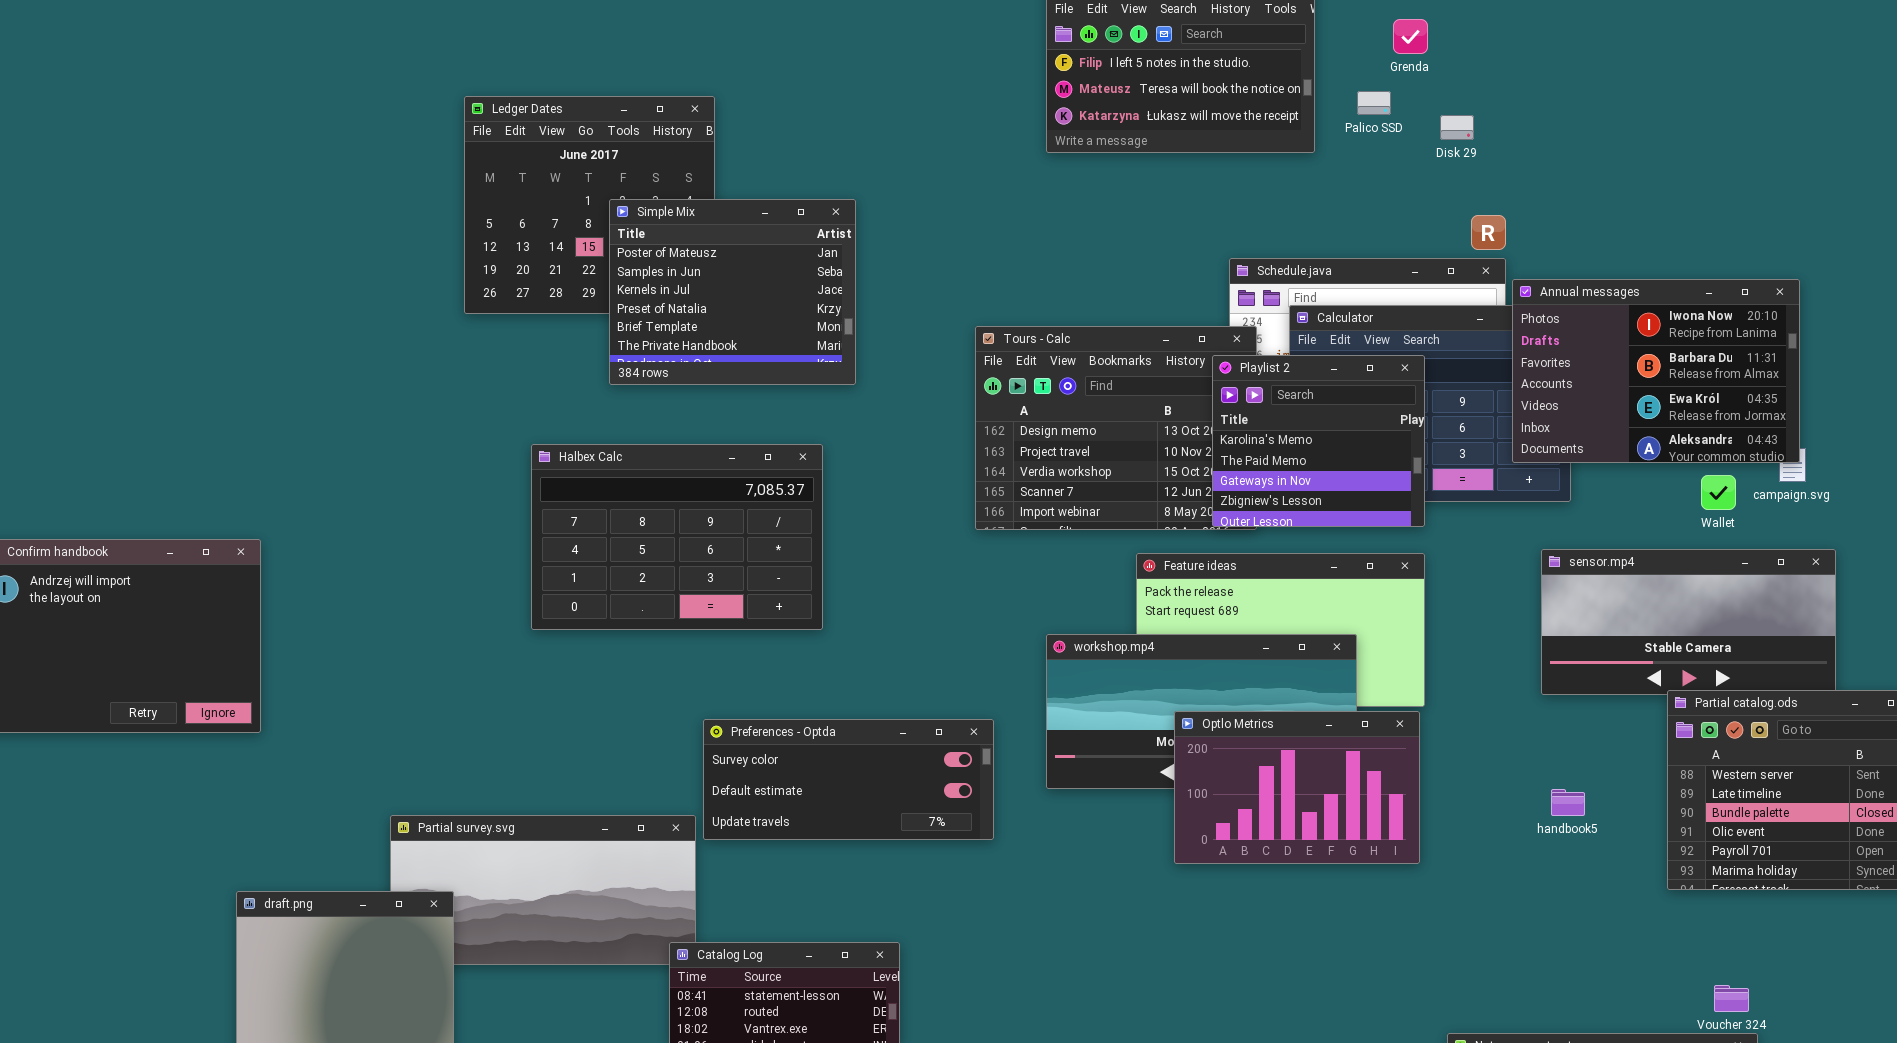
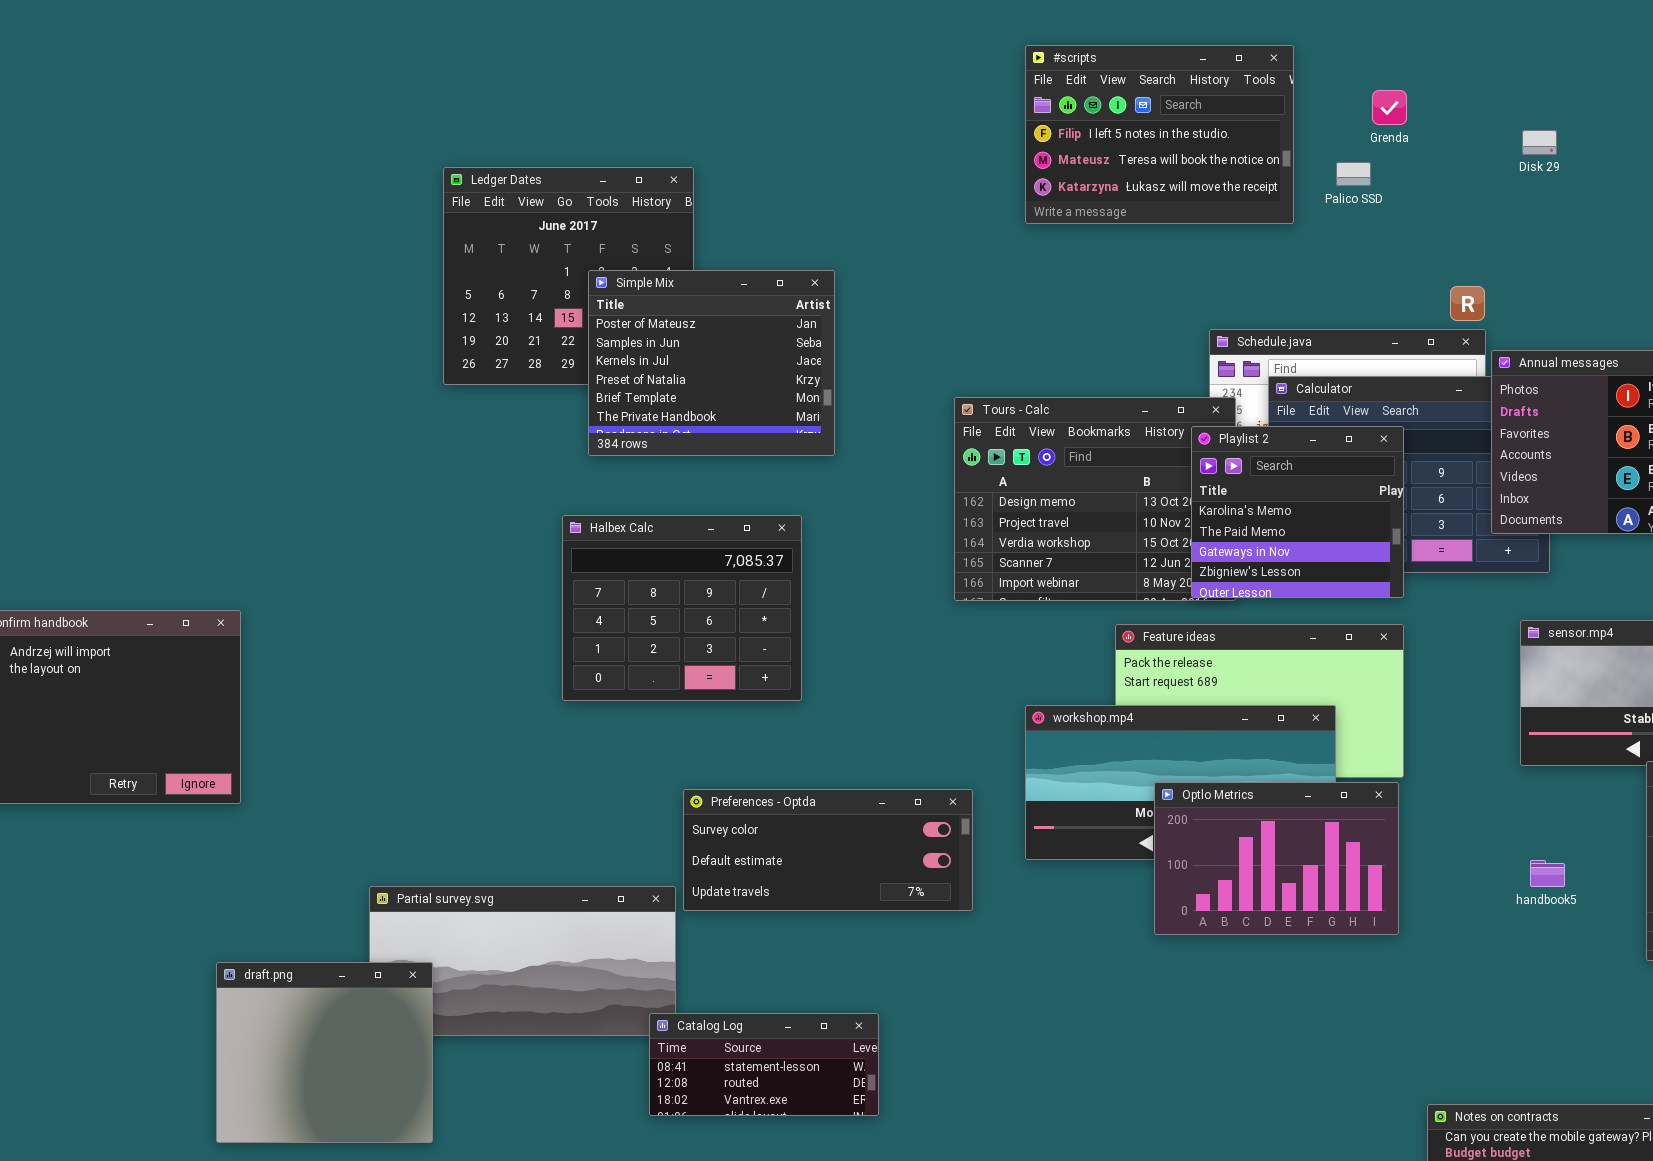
Disk 29: [1440,115,1474,140] -> [1522,130,1557,155], moved
Halbex Calc: [531,444,823,630] -> [562,515,802,701], resized

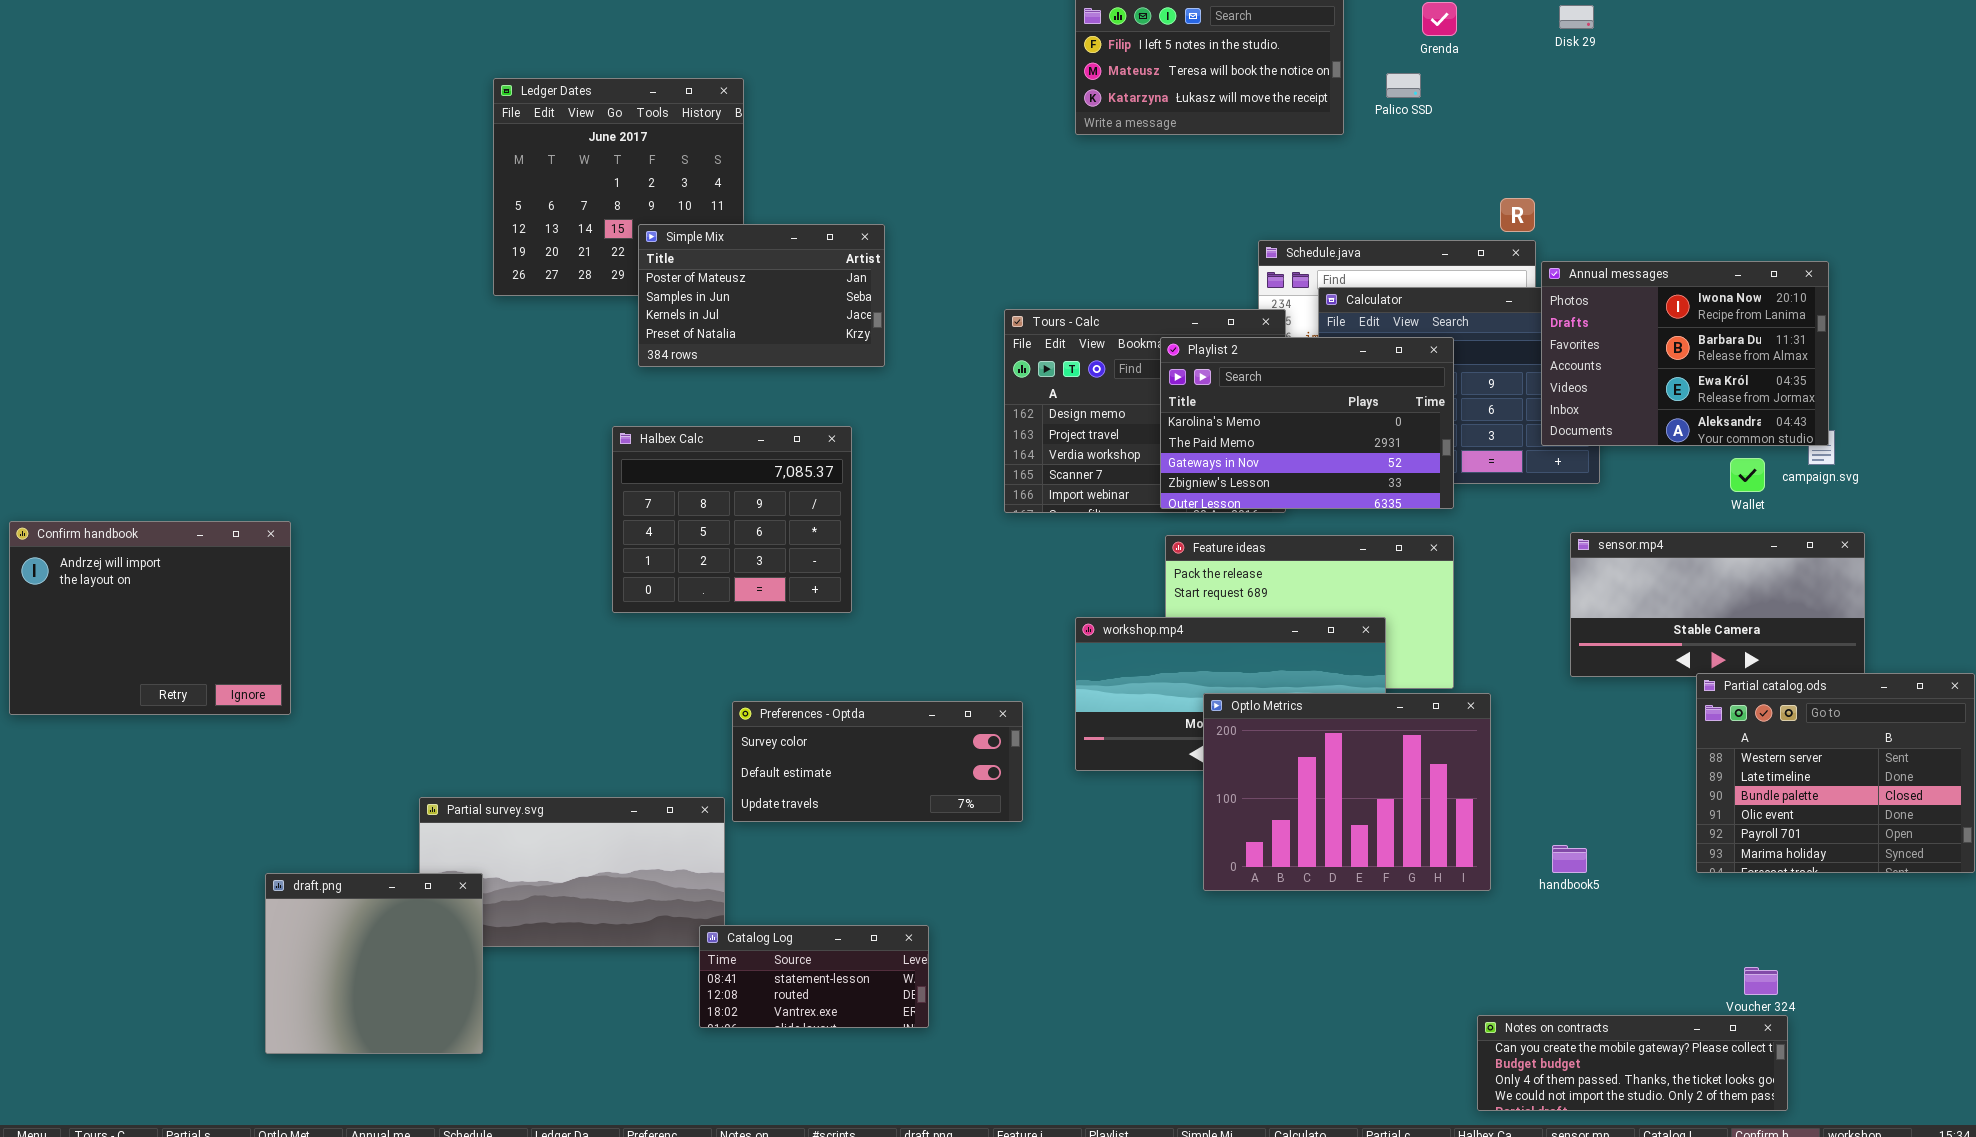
Disk 29: [1522,130,1557,155] -> [1559,5,1594,29], moved
Simple Mix: [588,270,835,456] -> [638,224,885,367], resized
Playlist 2: [1191,426,1404,598] -> [1160,337,1454,509], resized
Optlo Metrics: [1154,782,1399,935] -> [1203,693,1491,891], resized
handbook5: [1530,860,1565,887] -> [1552,845,1587,873], moved

